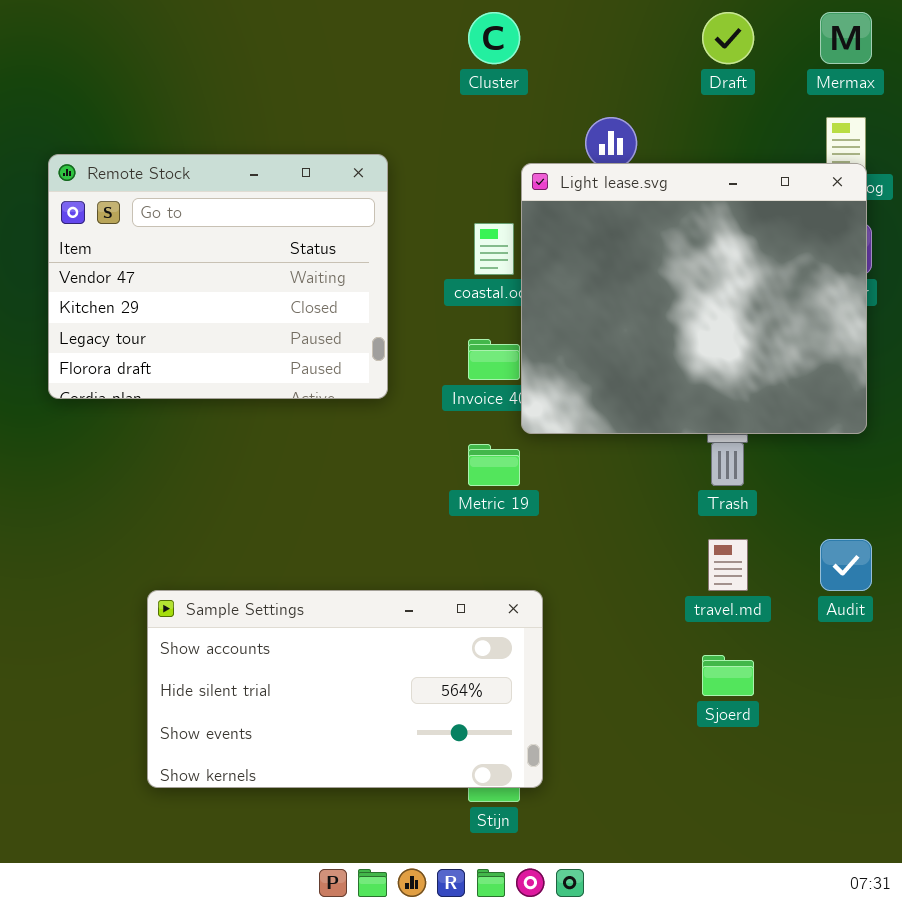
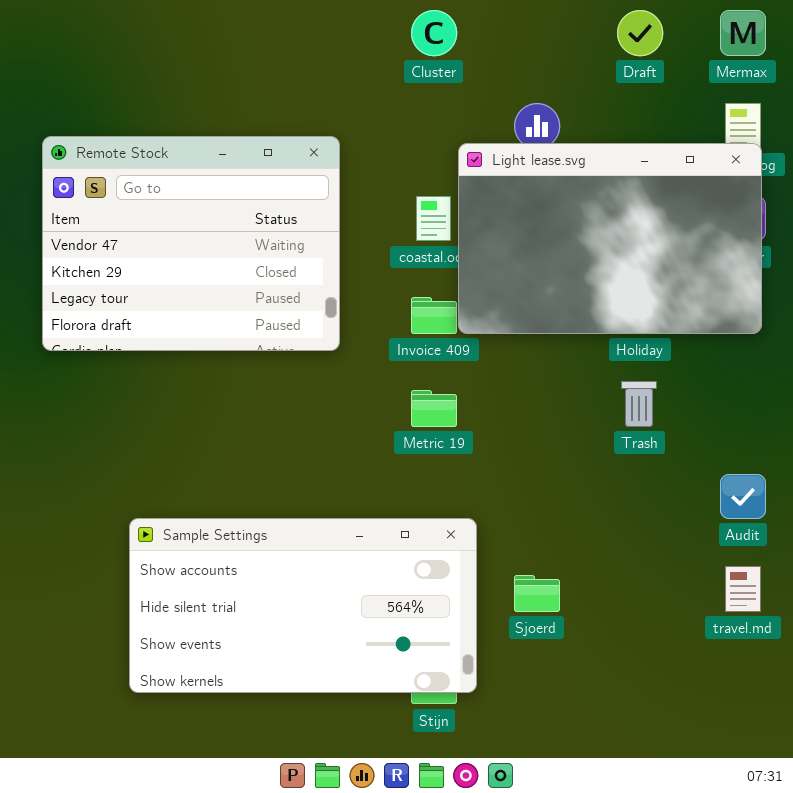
Light lease.svg: [521,163,867,434] -> [458,143,762,334], resized
travel.md: [708,539,748,591] -> [725,566,761,612], moved
Sjoerd: [702,655,754,696] -> [514,575,560,612], moved

